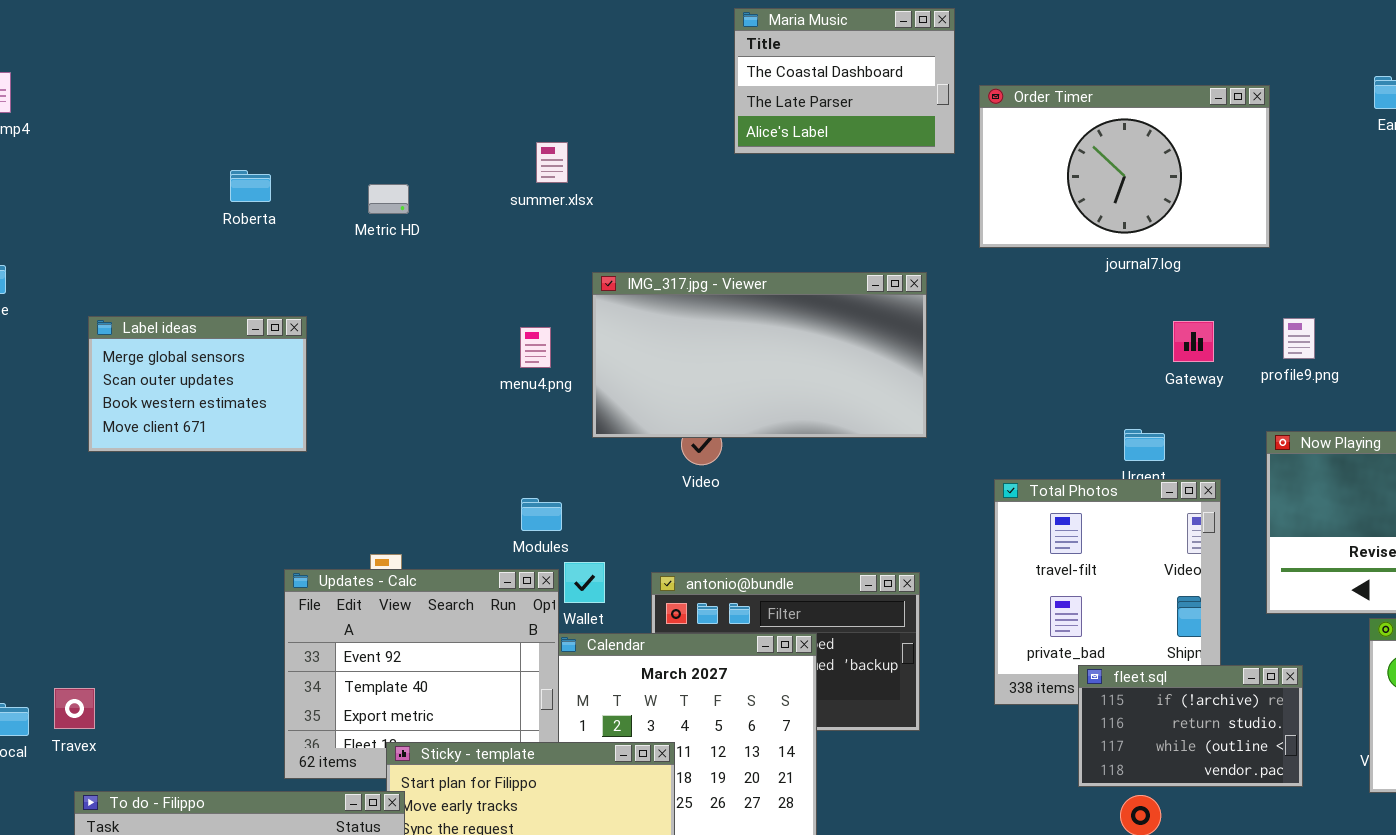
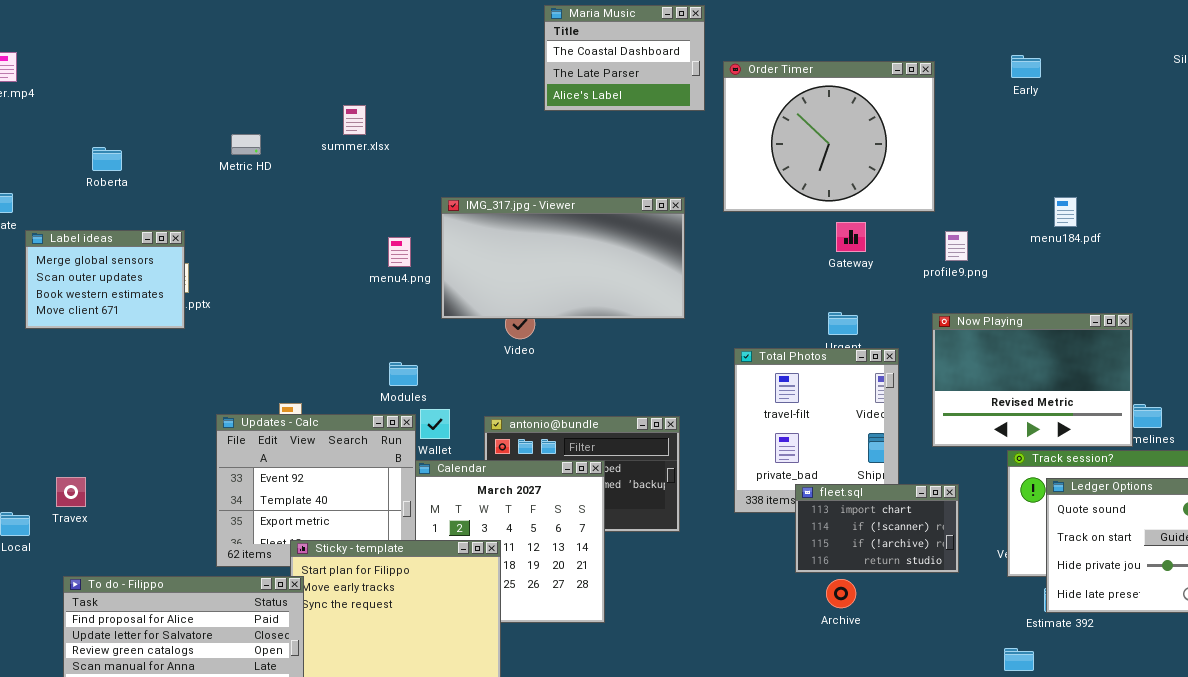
Order Timer: [979,85,1270,248] -> [723,61,935,212], resized
summer.xlsx: [536,142,568,183] -> [343,105,366,135], moved
Roberta: [230,170,271,202] -> [92,147,122,171], moved
Metric HD: [368,184,409,214] -> [231,134,261,155], moved
Label ideas: [88,316,307,452] -> [25,230,185,329], moved
Gateway: [1173,321,1214,362] -> [836,222,866,252], moved
fleet.sql: [1078,665,1303,787] -> [795,484,959,573], scrolled up 2 rows
Travex: [54,688,95,729] -> [56,477,86,507], moved

